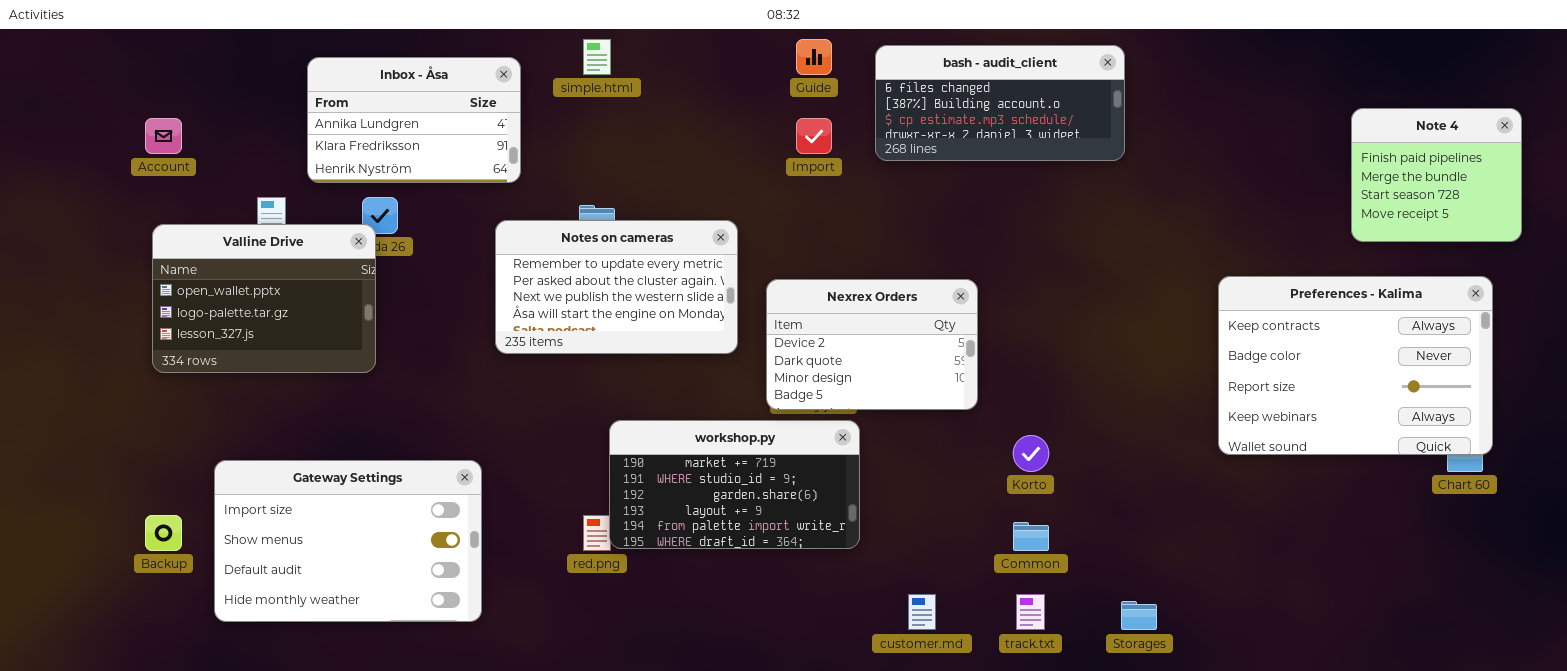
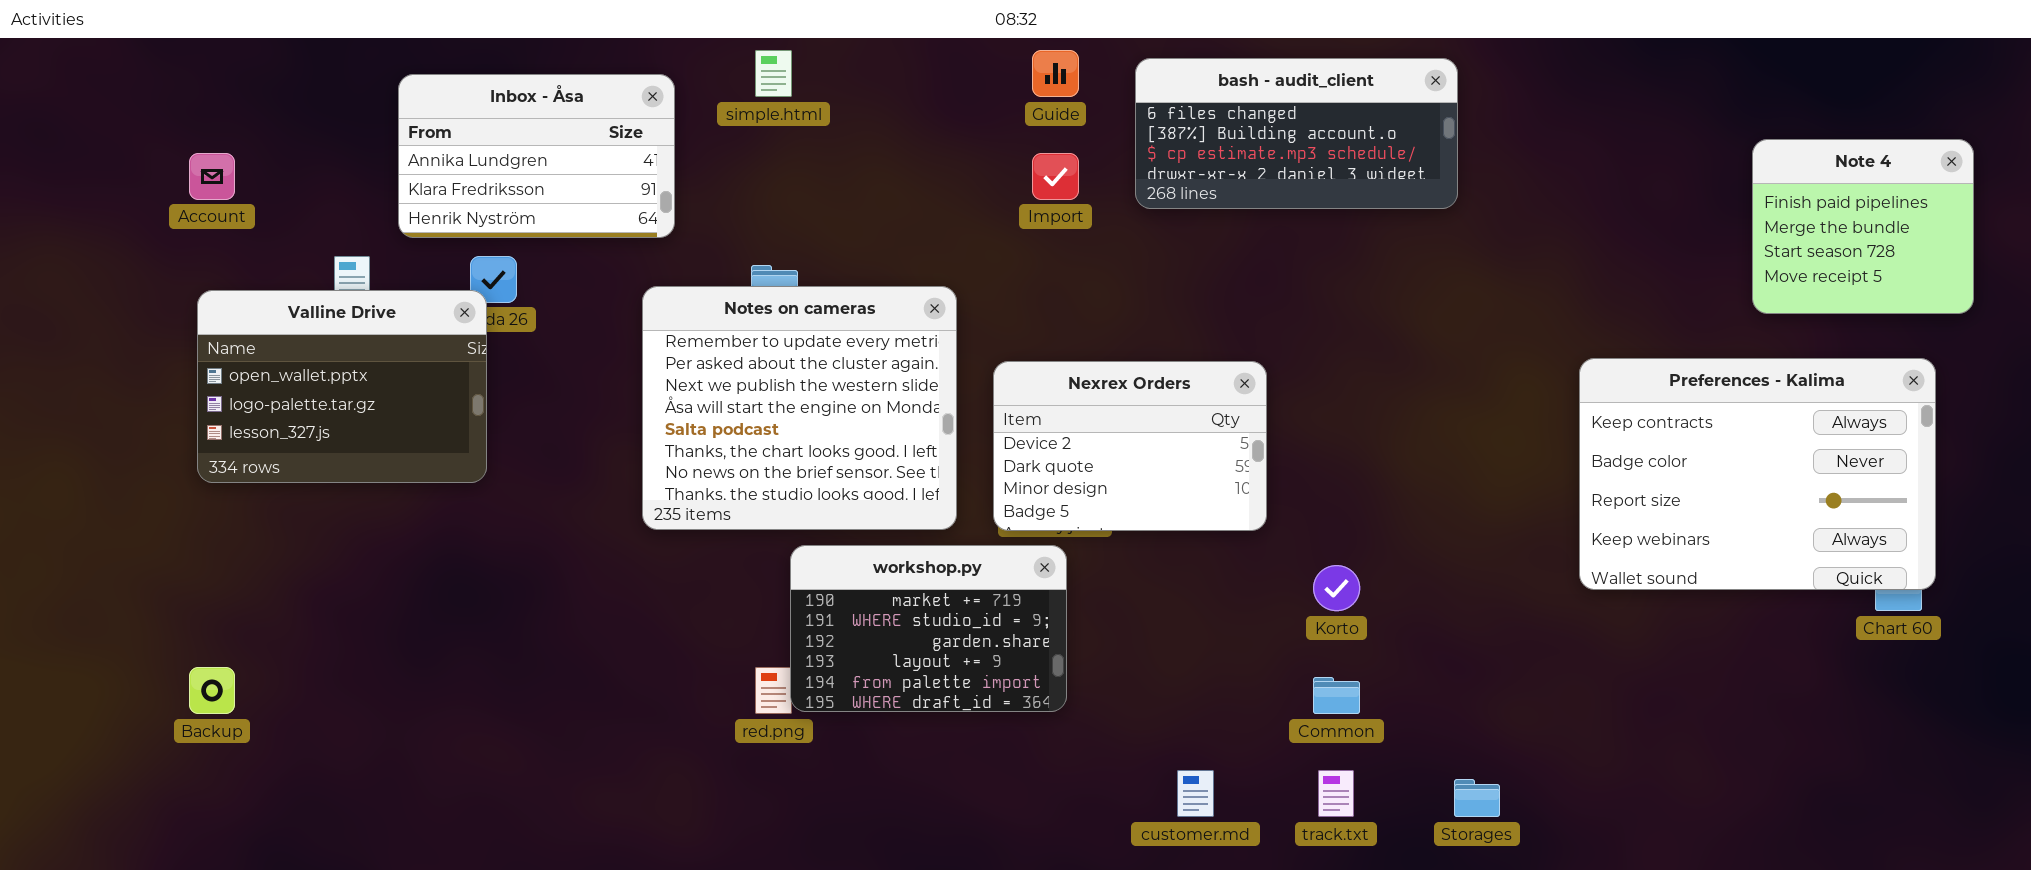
Notes on cameras: [495,220,738,354] -> [642,286,957,530], resized
workshop.py: [609,420,860,549] -> [790,545,1067,712], resized
Gateway Settings: [214,460,482,622] -> none, closed

